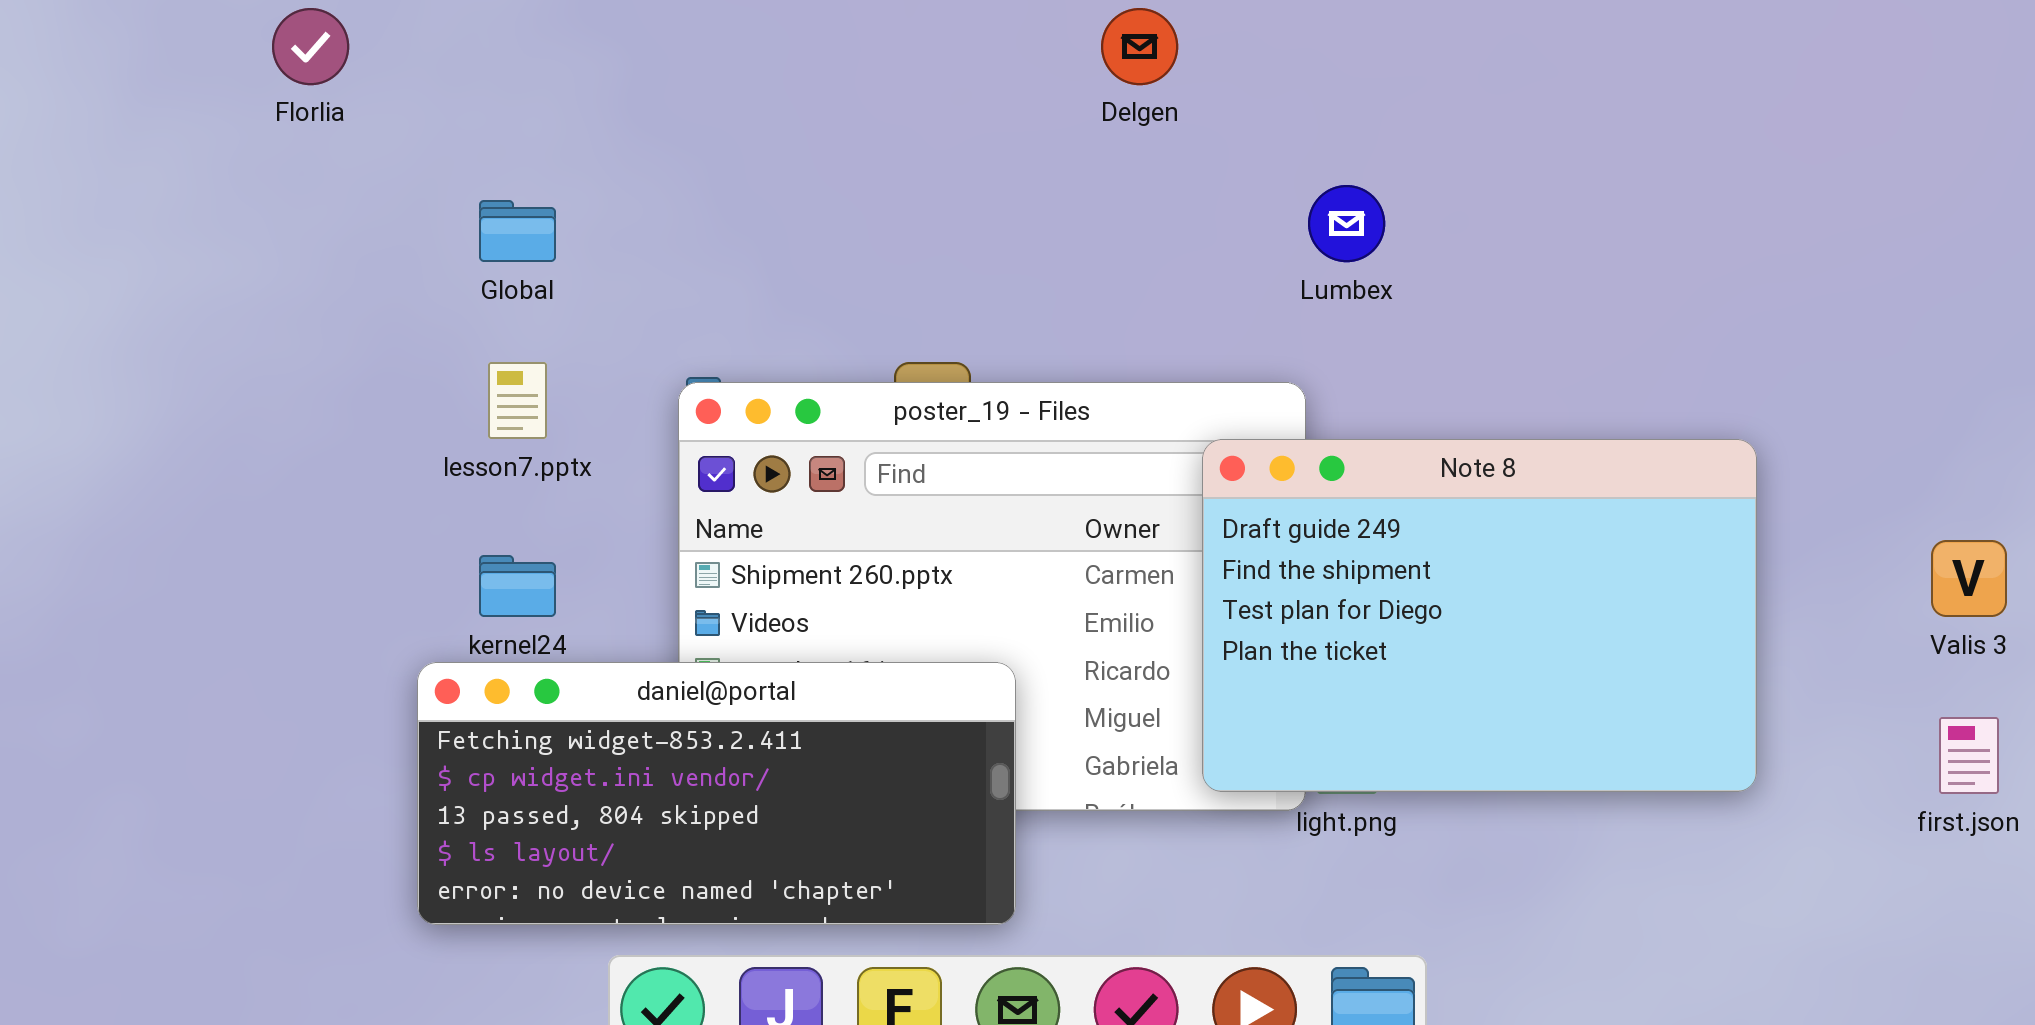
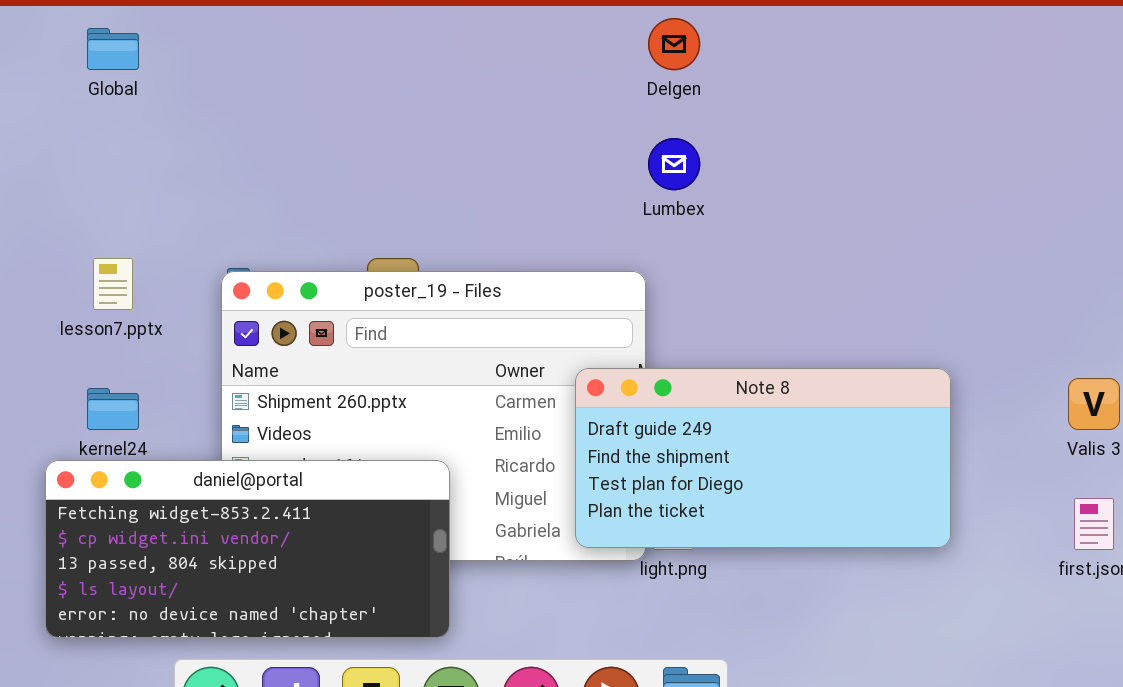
Delgen: [1101,8,1178,85] -> [648,18,700,70], moved
Global: [479,200,556,262] -> [87,28,139,70], moved
Note 8: [1202,439,1757,792] -> [575,368,951,548], resized

